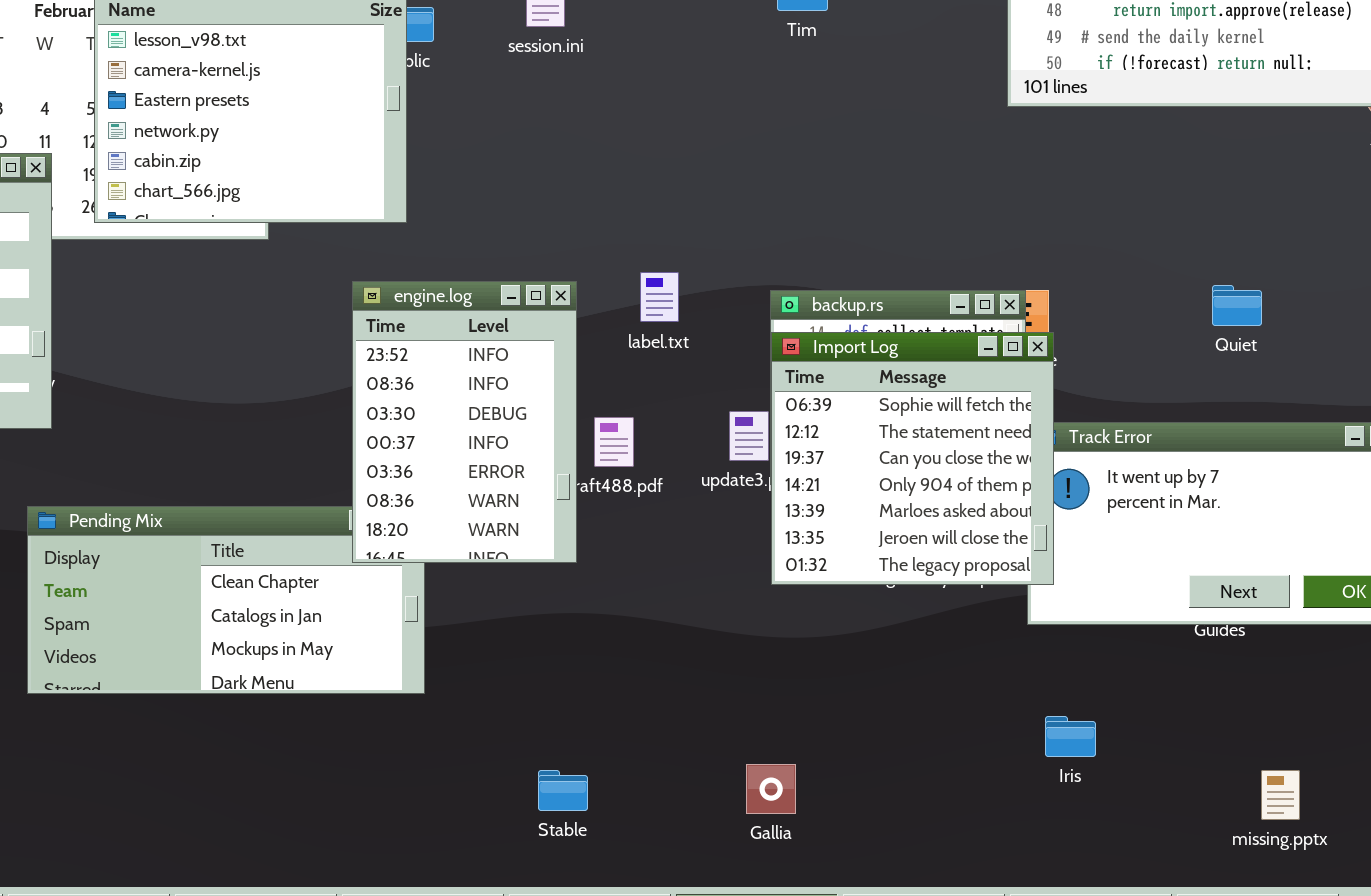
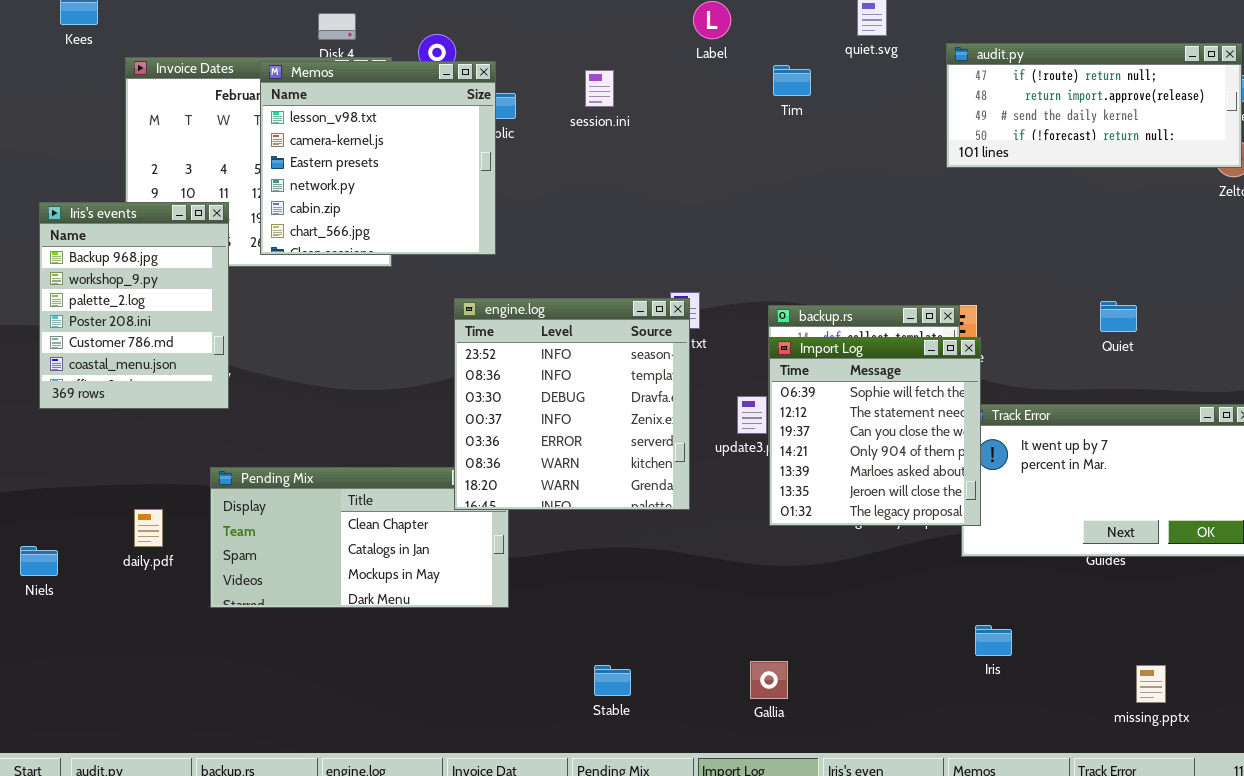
engine.log: [352,281,577,563] -> [454,298,690,510], resized

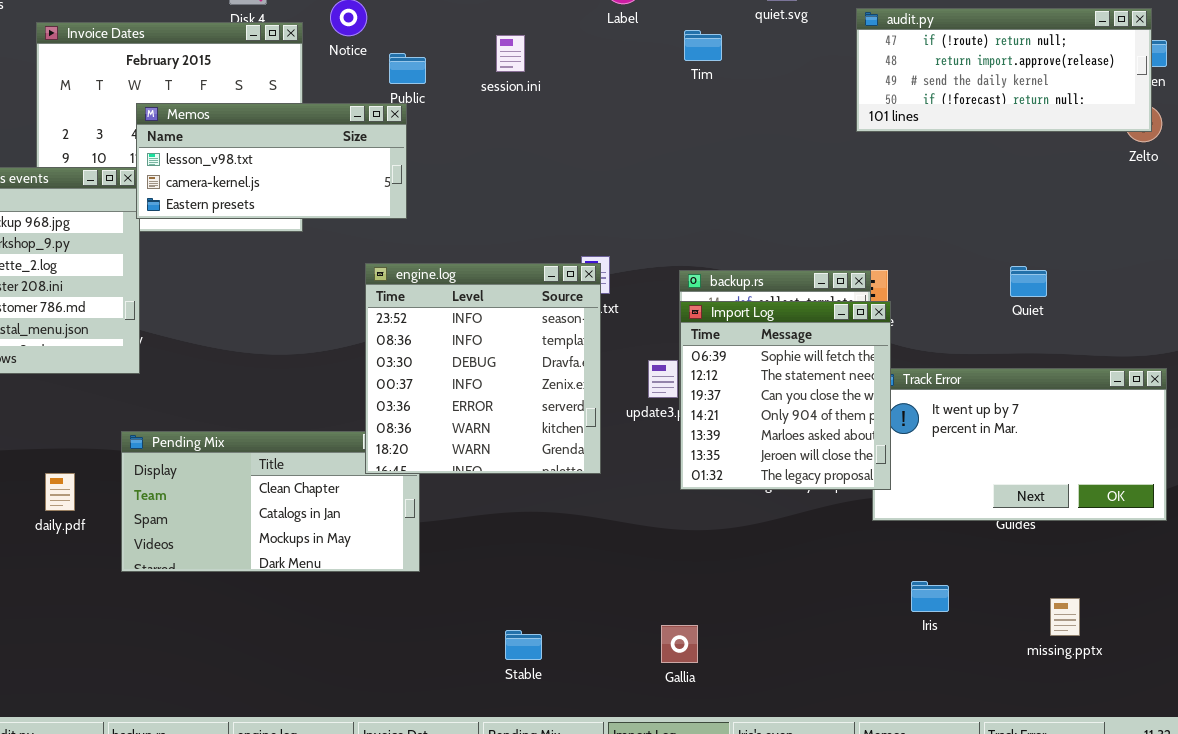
Memos: [260,61,496,255] -> [136,103,407,219], resized
Iris: [975,625,1012,656] -> [911,581,949,612], moved
missing.pptx: [1136,665,1166,703] -> [1050,598,1080,636], moved

